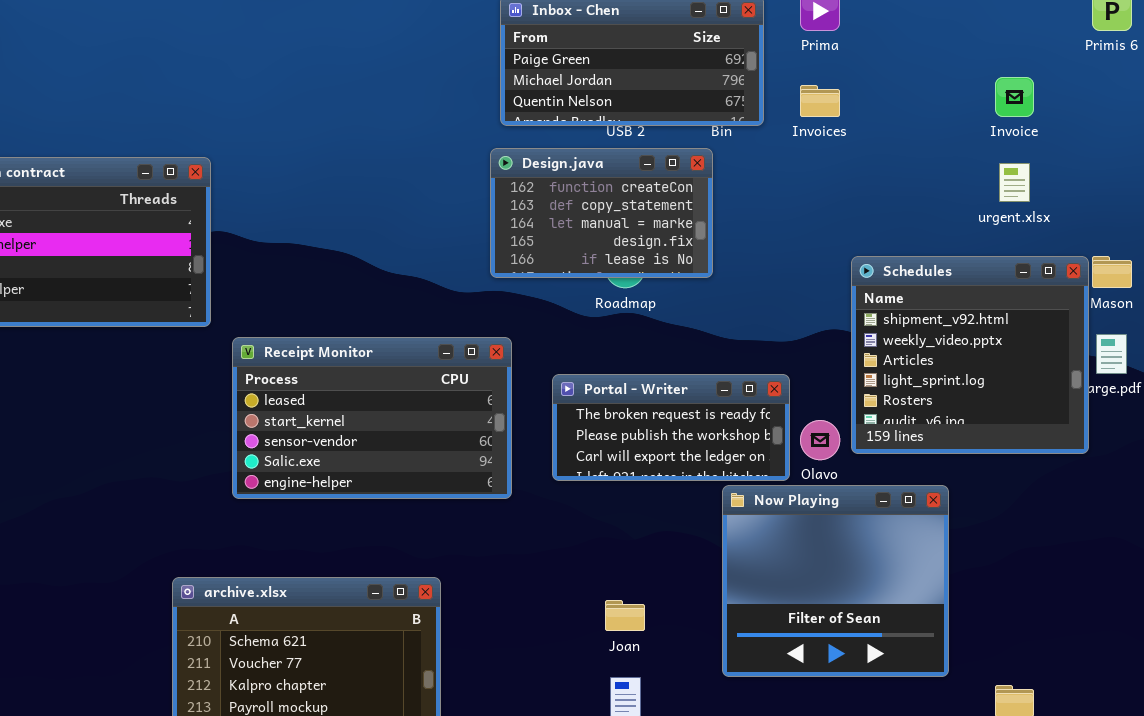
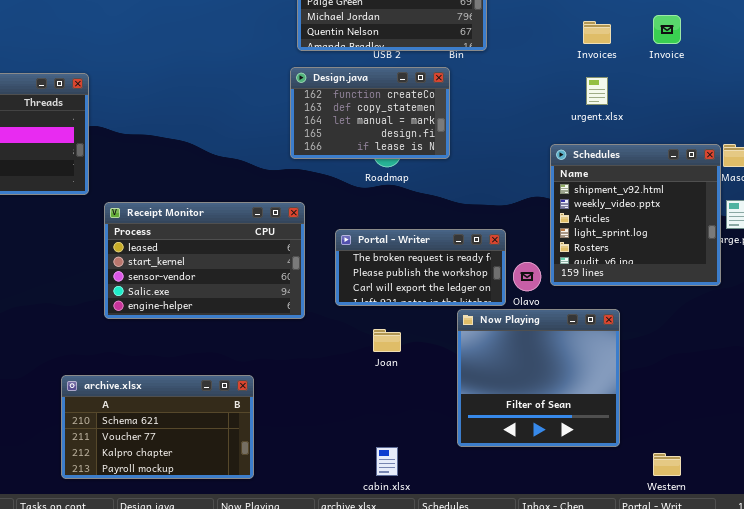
Invoices: [800,85,840,117] -> [583,21,611,44], moved
urgent.xlsx: [999,163,1030,202] -> [586,77,608,105], moved
Joan: [605,600,645,631] -> [373,329,401,352], moved

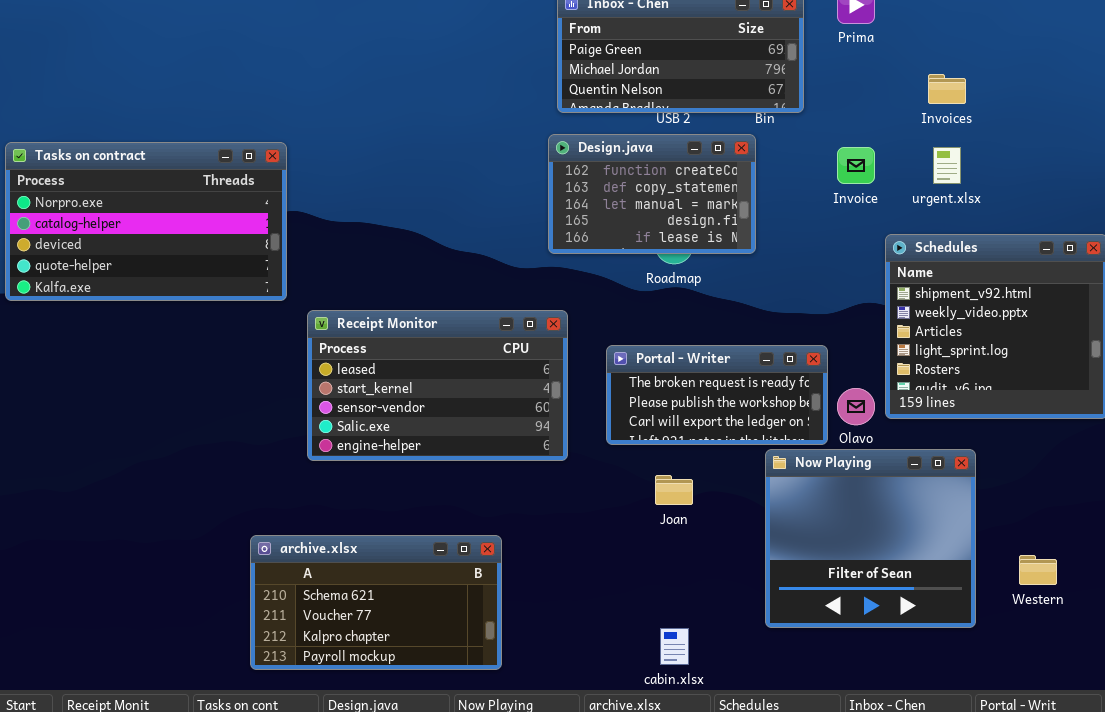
Invoice: [653,15,681,44] -> [837,147,875,184], moved
Western: [653,453,681,476] -> [1019,555,1057,585], moved

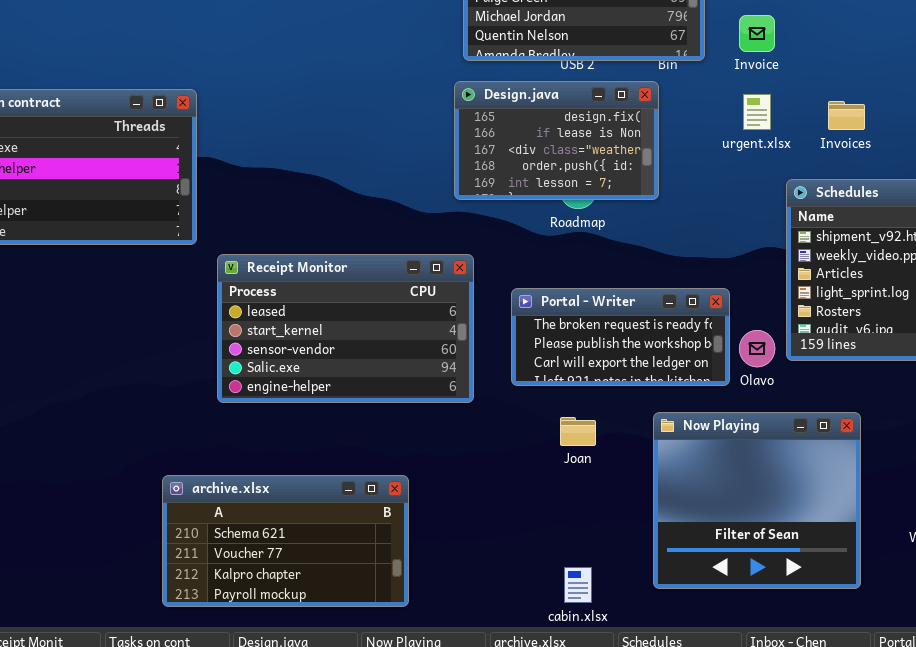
Invoices: [928,74,966,104] -> [828,101,865,130], moved
Design.java: [548,134,756,254] -> [454,81,659,200], scrolled down 3 rows
Invoice: [837,147,875,184] -> [739,15,775,52], moved
urgent.xlsx: [933,147,961,184] -> [743,94,771,130], moved
Now Playing: [765,449,976,628] -> [653,412,861,589], moved

